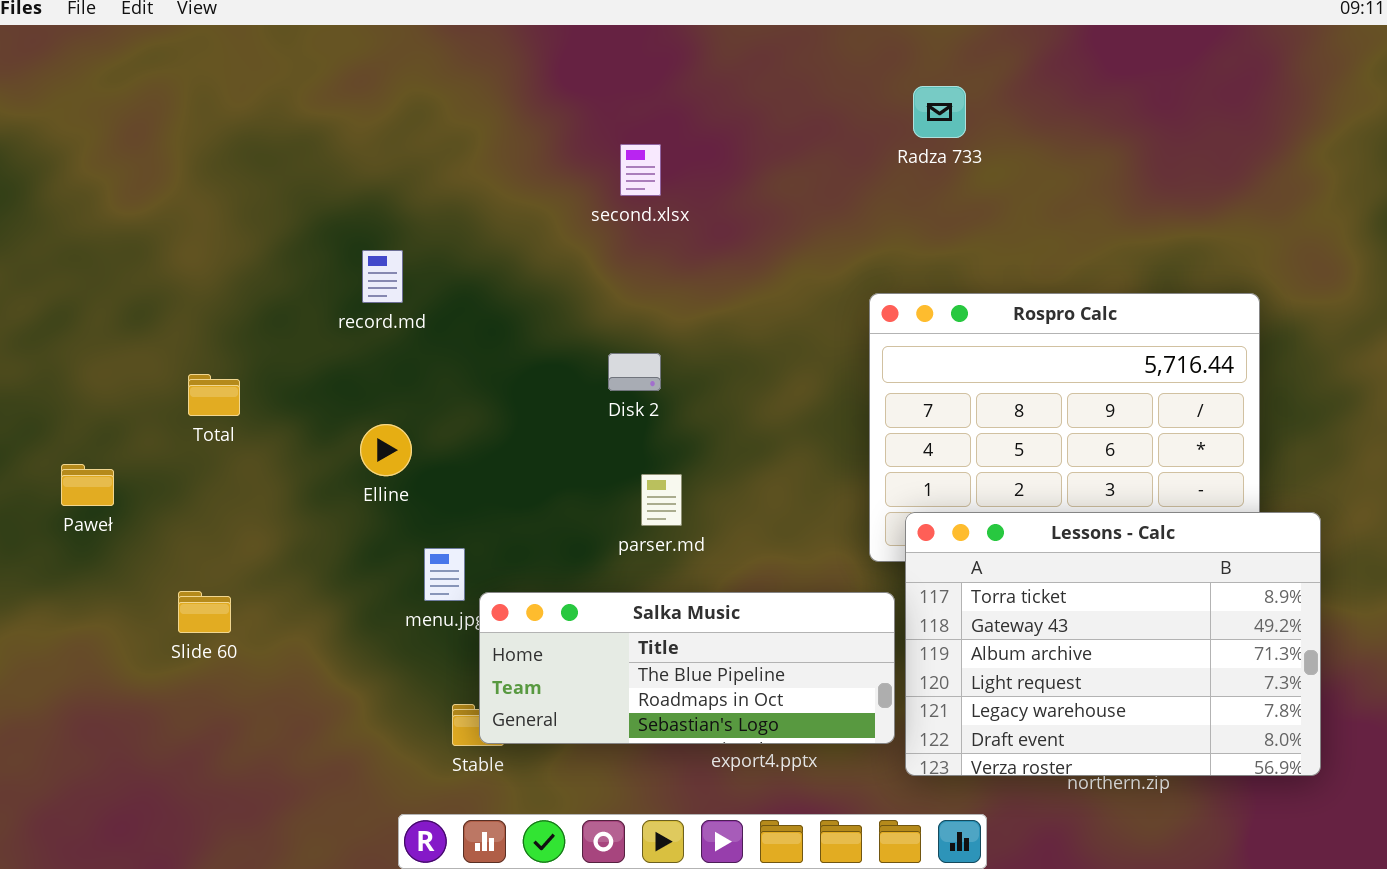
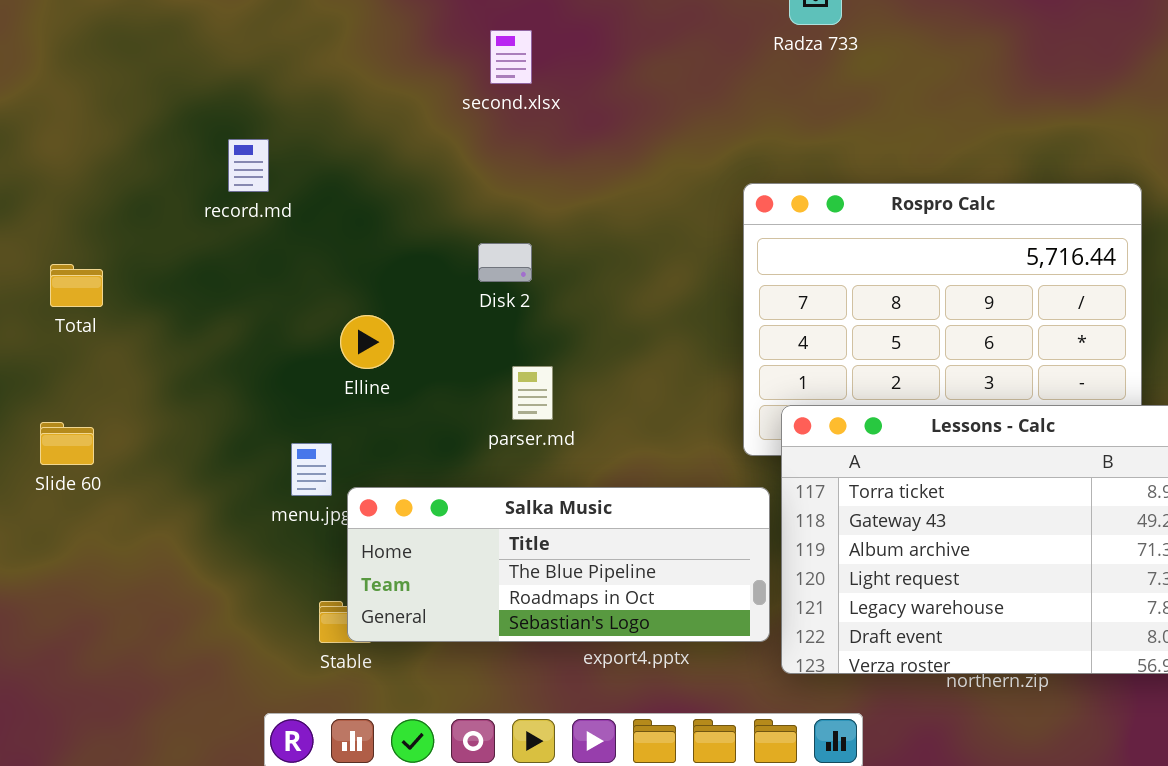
Elline: [360,424,412,476] -> [340,315,394,369], moved
Slide 60: [178,591,231,633] -> [40,422,94,465], moved

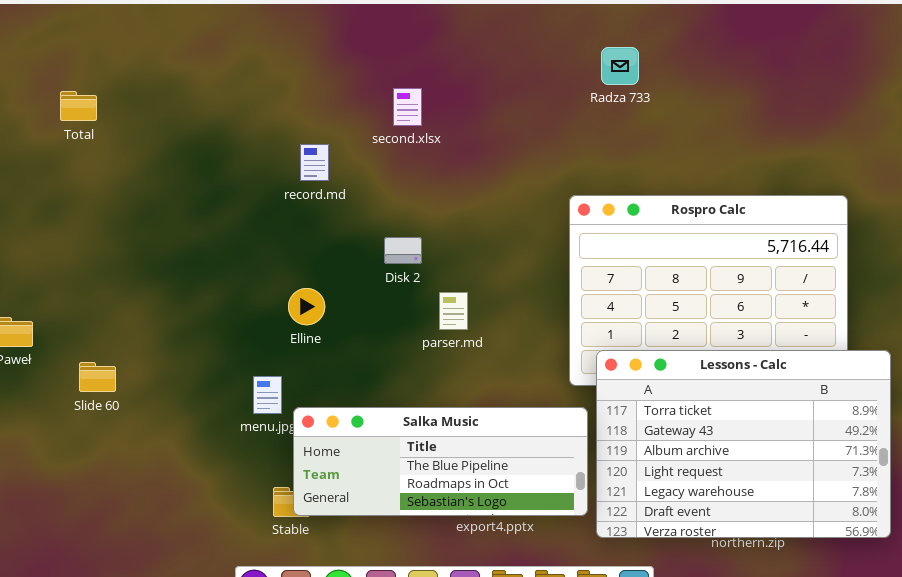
record.md: [228,139,269,192] -> [300,144,329,181], moved
Total: [50,264,103,307] -> [60,91,97,121], moved
parser.md: [512,366,553,420] -> [439,292,468,330], moved

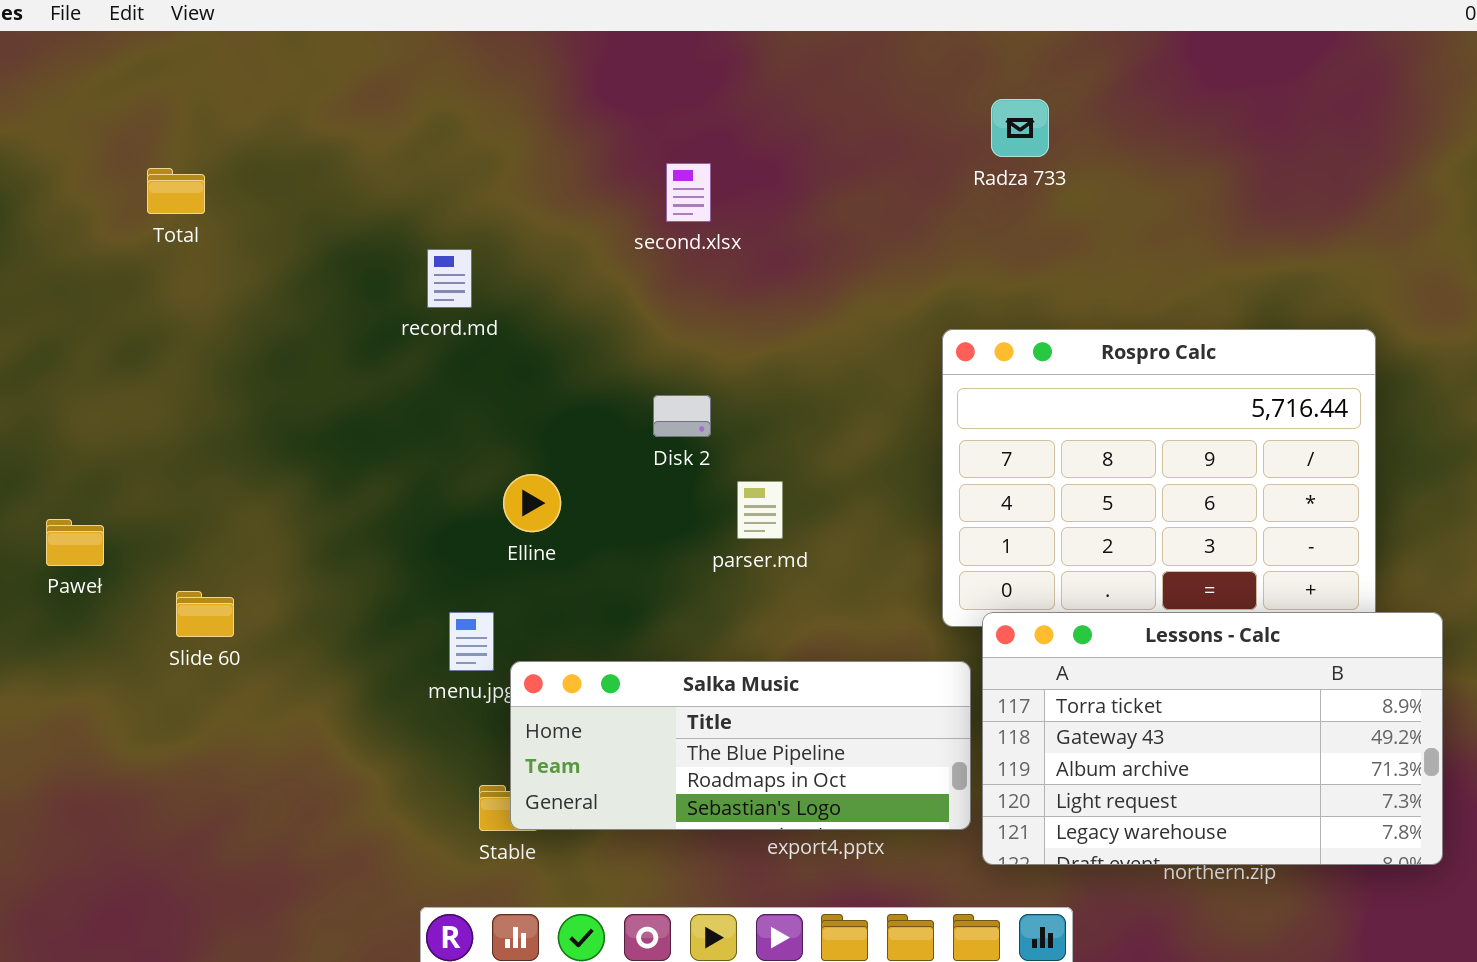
record.md: [300,144,329,181] -> [427,249,472,308], moved
Lessons - Calc: [596,350,891,538] -> [982,612,1443,865], resized

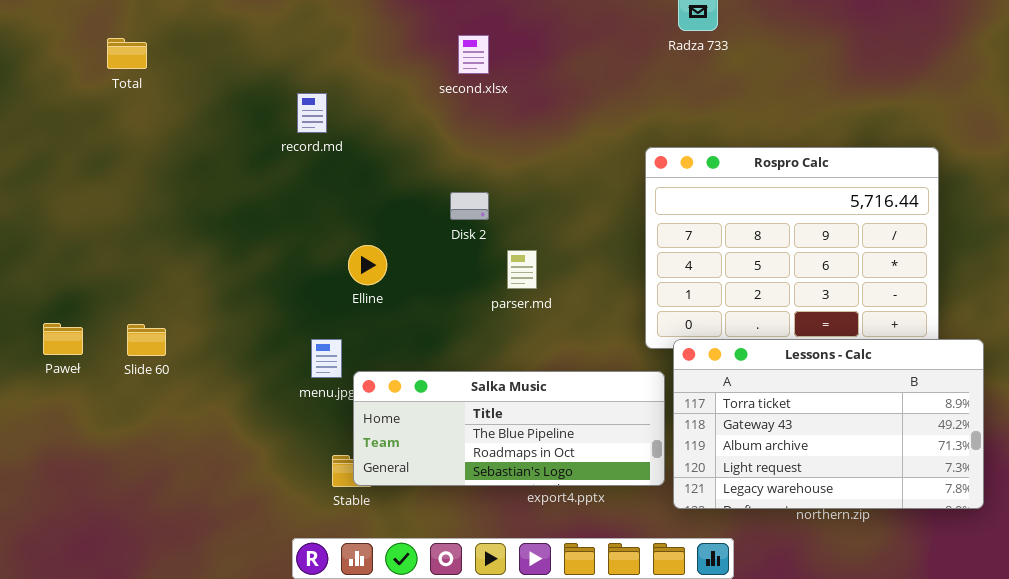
Paweł: [46,519,104,566] -> [43,323,83,355], moved

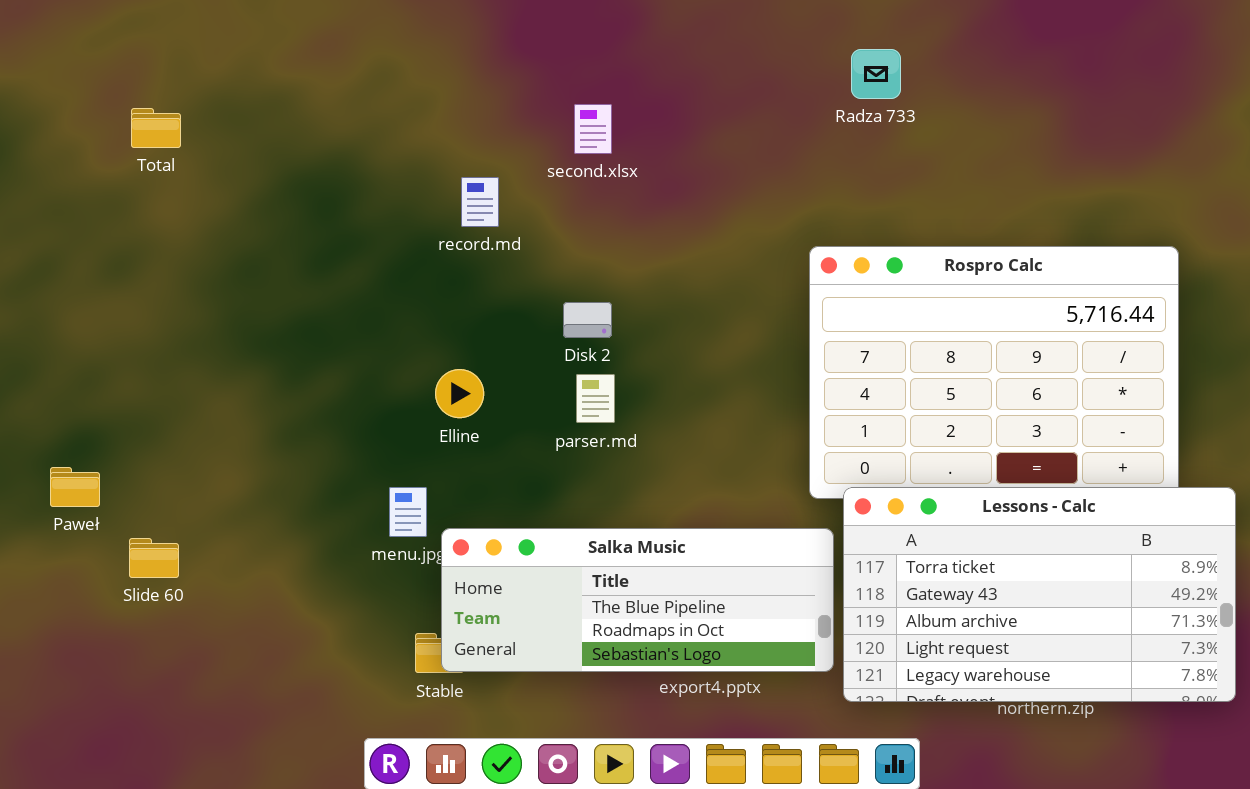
record.md: [297,93,327,133] -> [461,177,499,227], moved
parser.md: [507,250,537,289] -> [576,374,615,423], moved
Slide 60: [127,324,166,356] -> [129,538,179,578], moved

